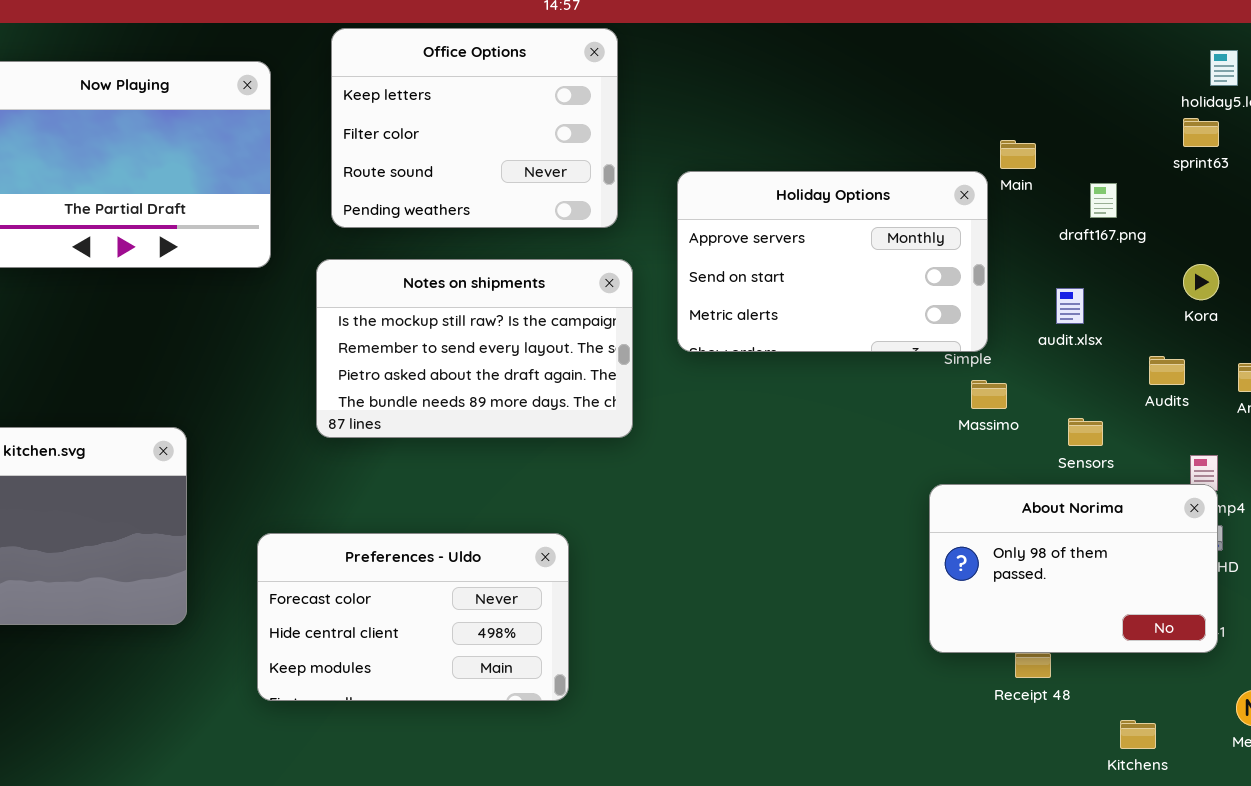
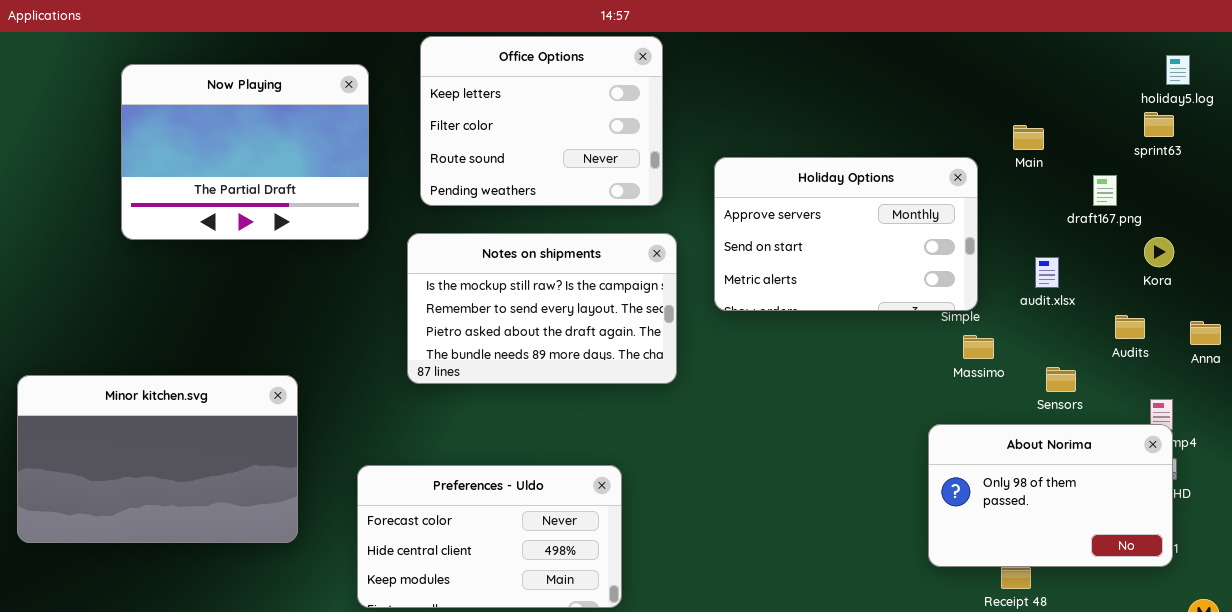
Main: [1000,140,1036,169] -> [1013,125,1044,150], moved
draft167.png: [1090,183,1117,218] -> [1093,175,1117,206], moved

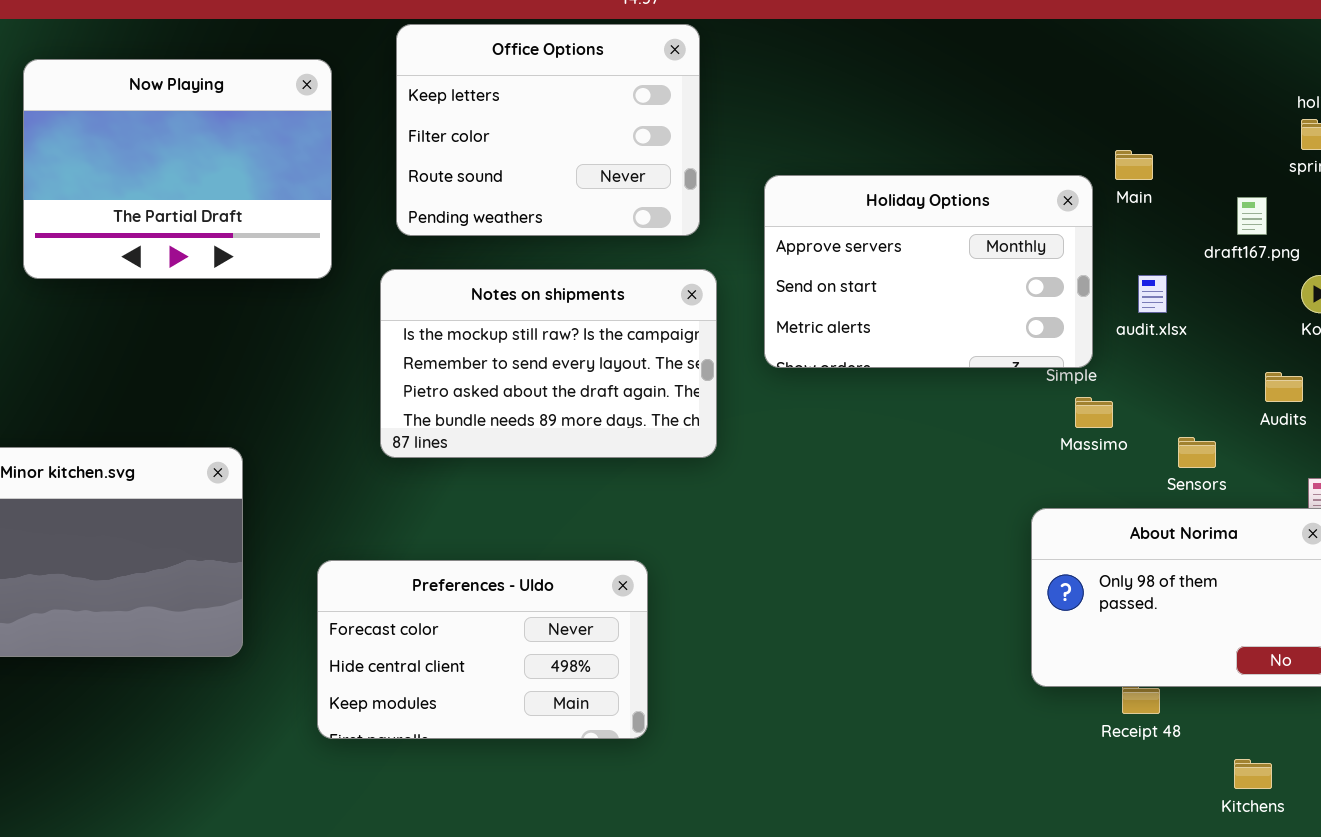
Main: [1013,125,1044,150] -> [1115,150,1153,180], moved
audit.xlsx: [1035,257,1059,288] -> [1138,275,1167,313], moved

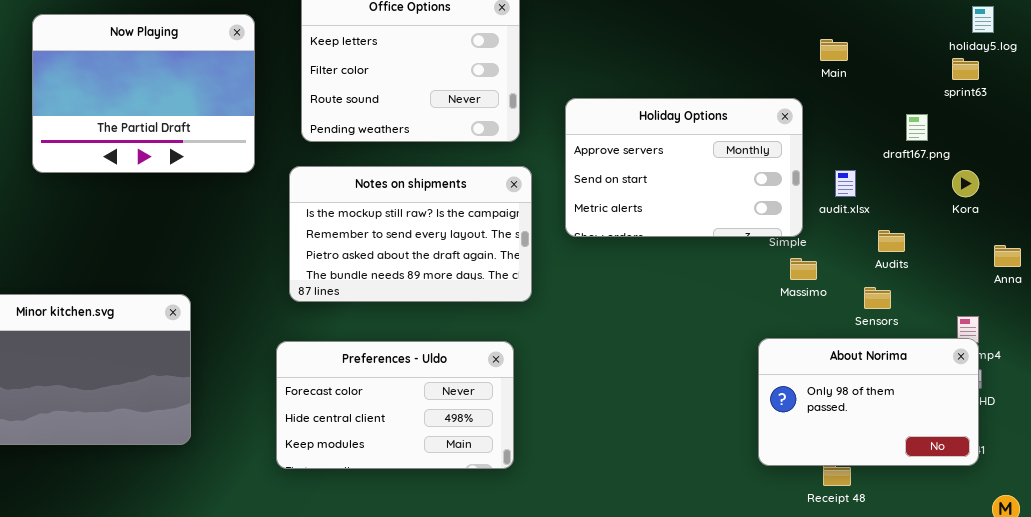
Main: [1115,150,1153,180] -> [820,39,848,61], moved
Audits: [1265,372,1303,402] -> [878,230,905,252], moved
Preferences - Uldo: [317,560,648,739] -> [276,341,514,469], moved

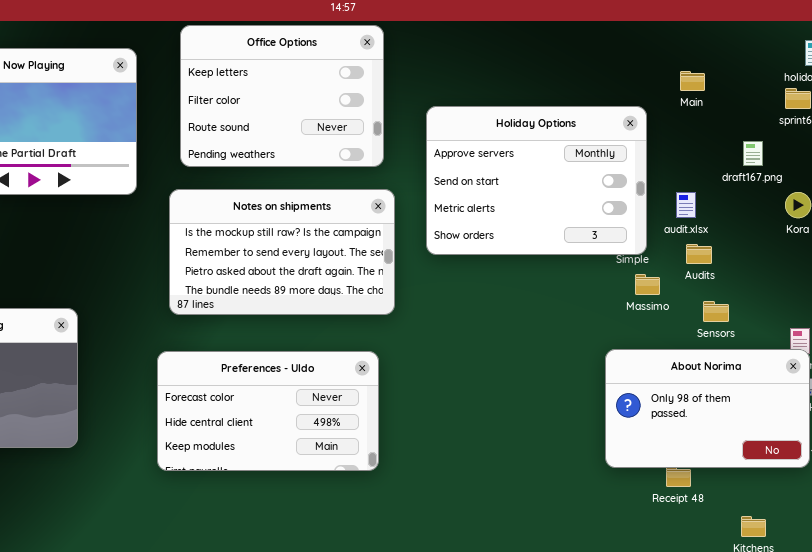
Main: [820,39,848,61] -> [680,71,705,91], moved
Holiday Options: [565,98,803,237] -> [426,106,647,255], resized
Audits: [878,230,905,252] -> [686,244,712,264], moved

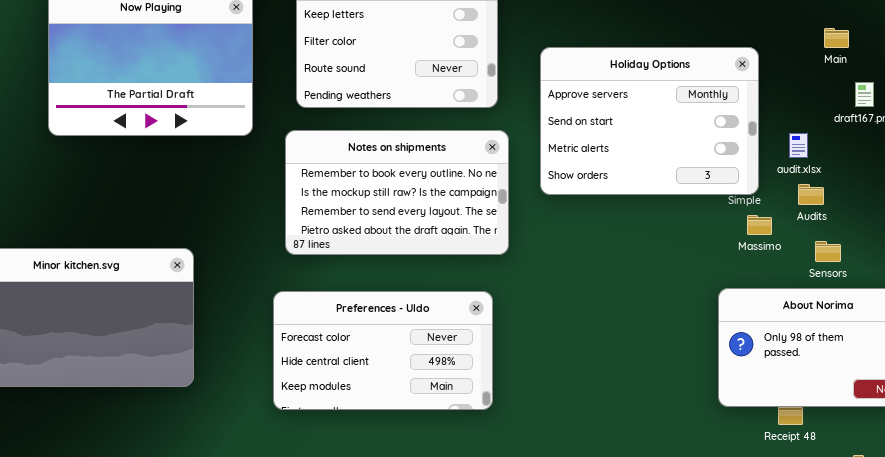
Main: [680,71,705,91] -> [824,28,849,48], moved
Notes on shipments: [169,189,395,315] -> [285,130,509,255], scrolled up 1 row

